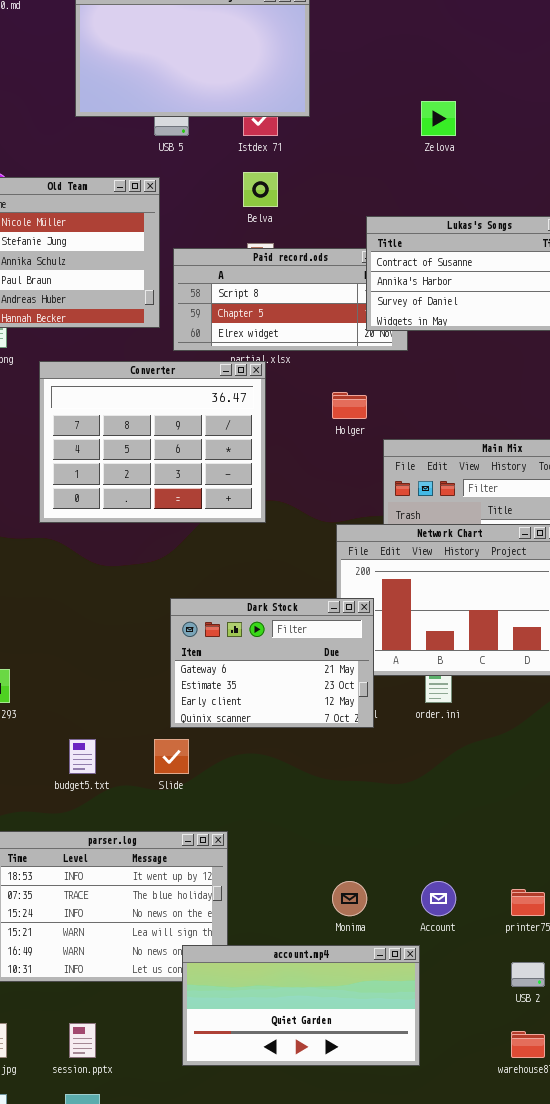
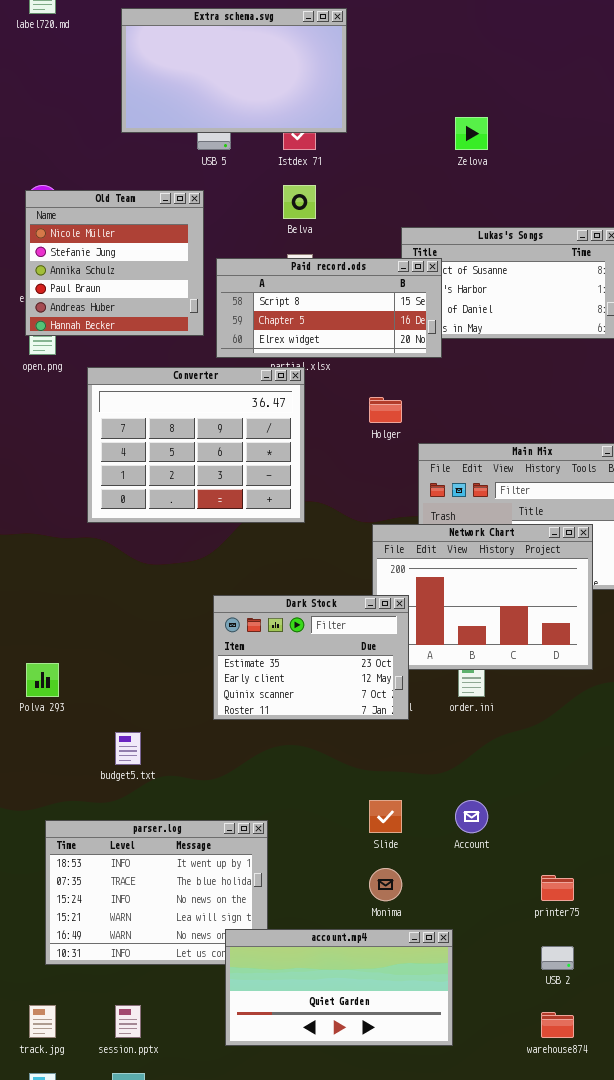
Paid record.ods: [173,248,408,351] -> [216,258,442,358], raised
Dark Stock: [170,598,374,728] -> [213,595,409,720], scrolled down 1 row
Slide: [154,739,189,774] -> [369,800,402,833], moved
Account: [421,881,456,916] -> [455,800,488,833], moved

